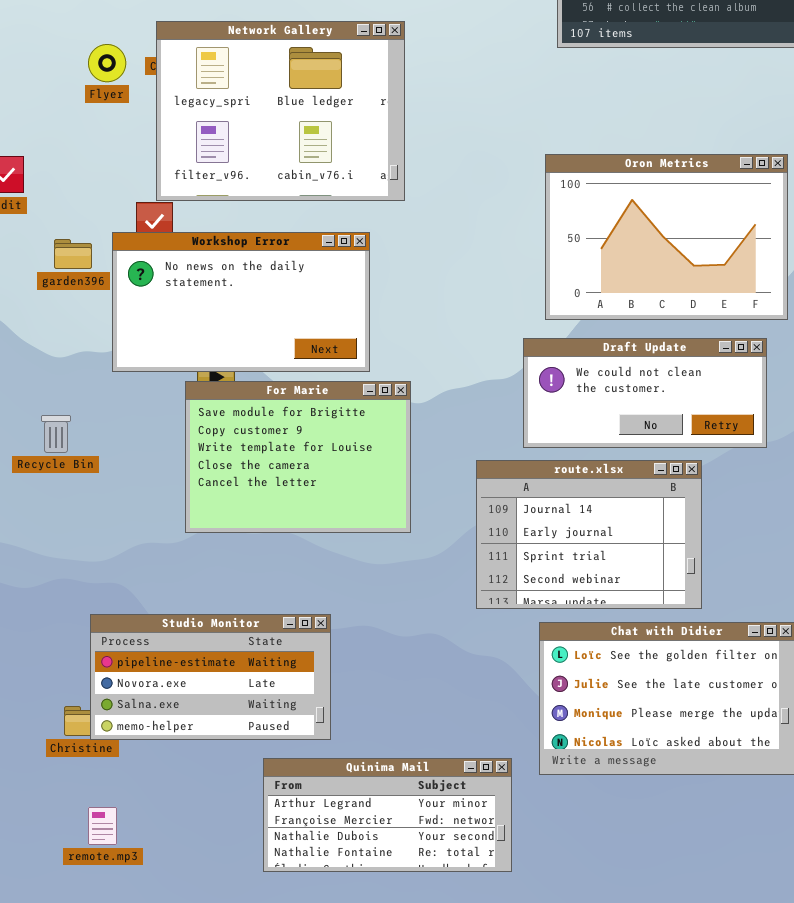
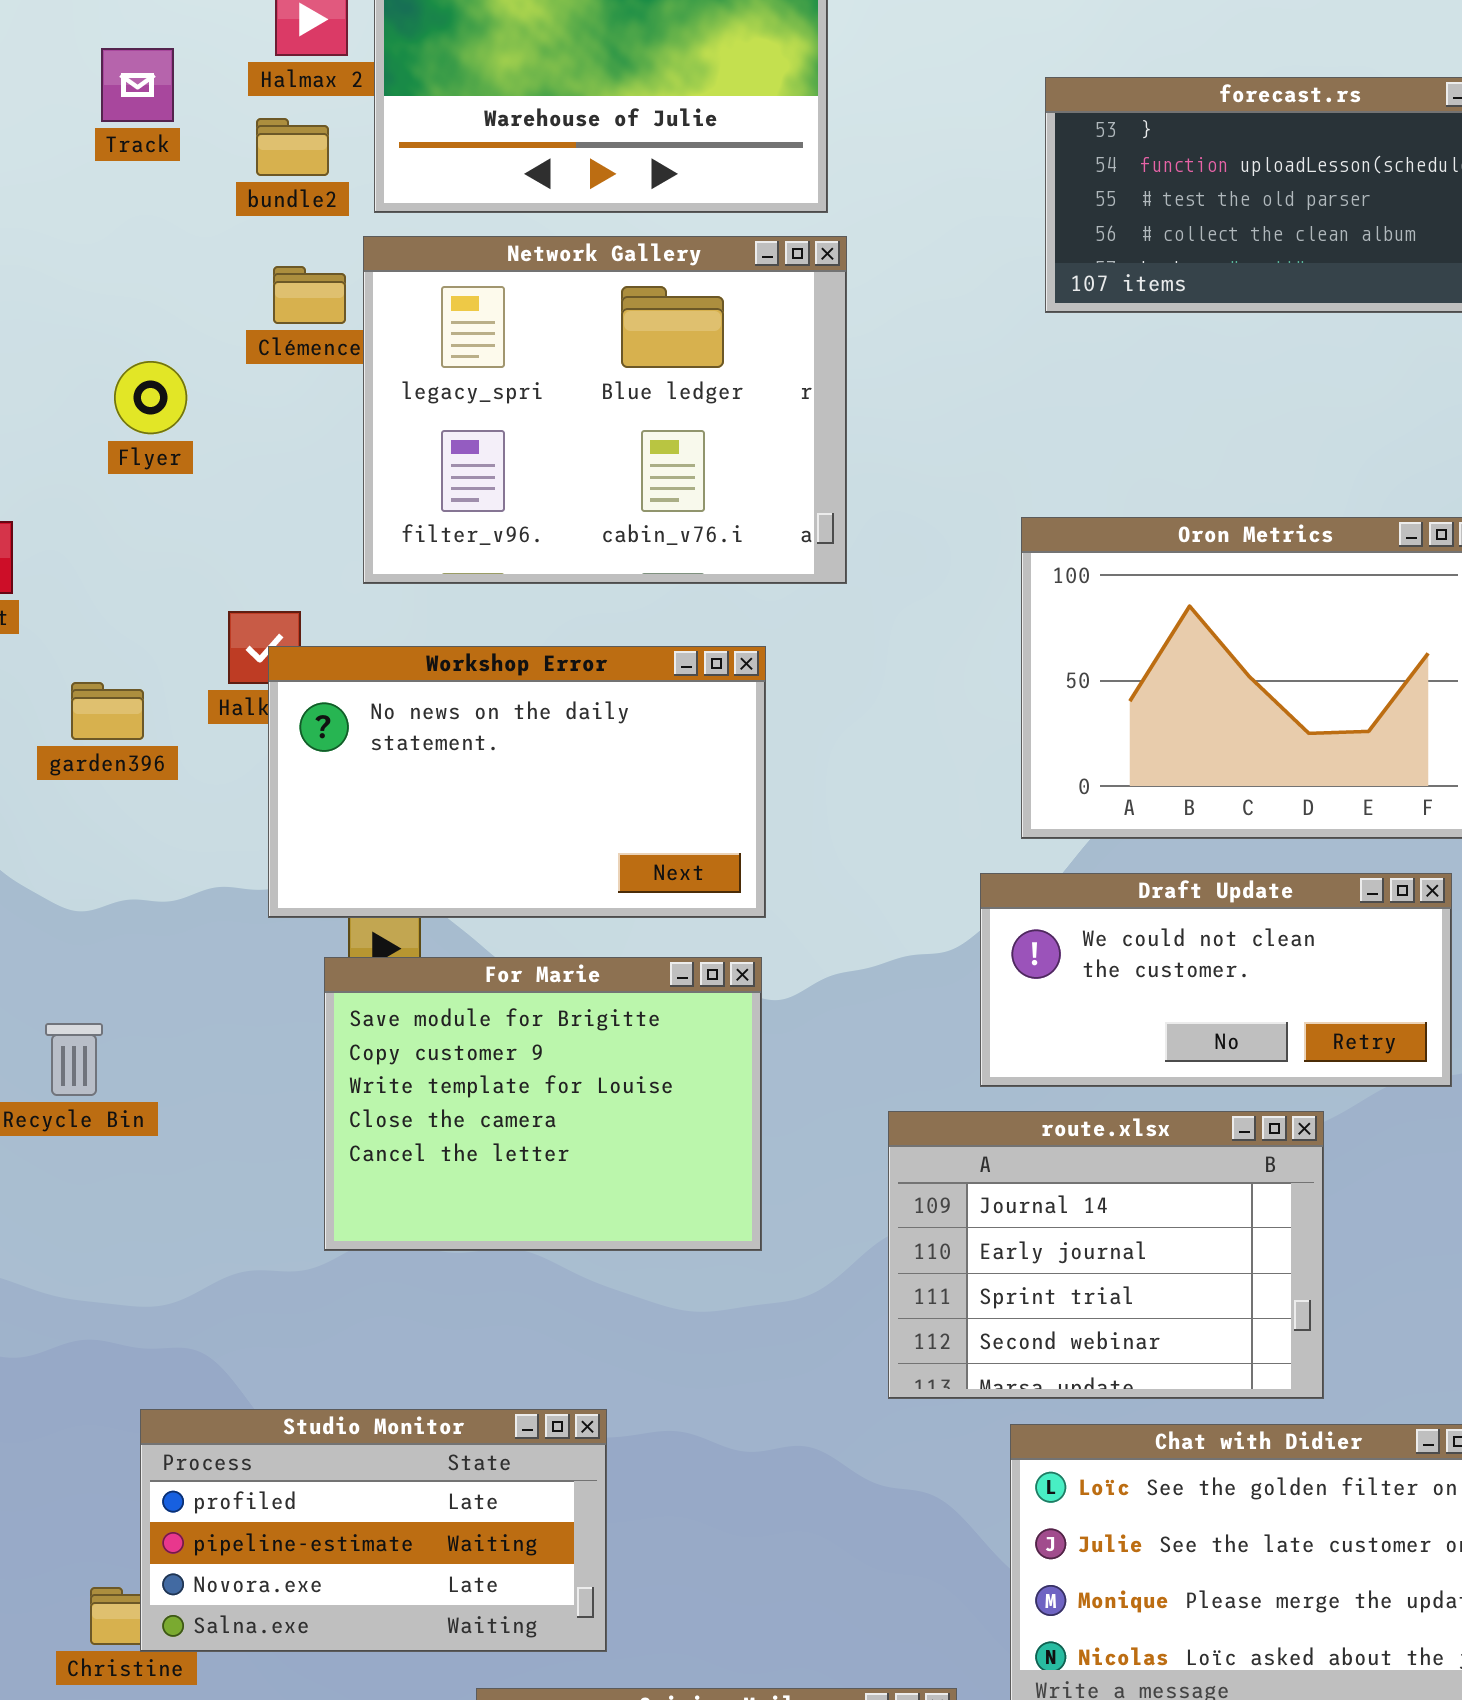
Network Gallery: [156,21,405,201] -> [363,236,847,584], moved
Flyer: [88,44,126,82] -> [114,361,187,434], moved
Workshop Error: [112,232,370,372] -> [268,646,766,918], moved
Studio Monitor: [90,614,331,740] -> [140,1409,607,1652], scrolled up 1 row

